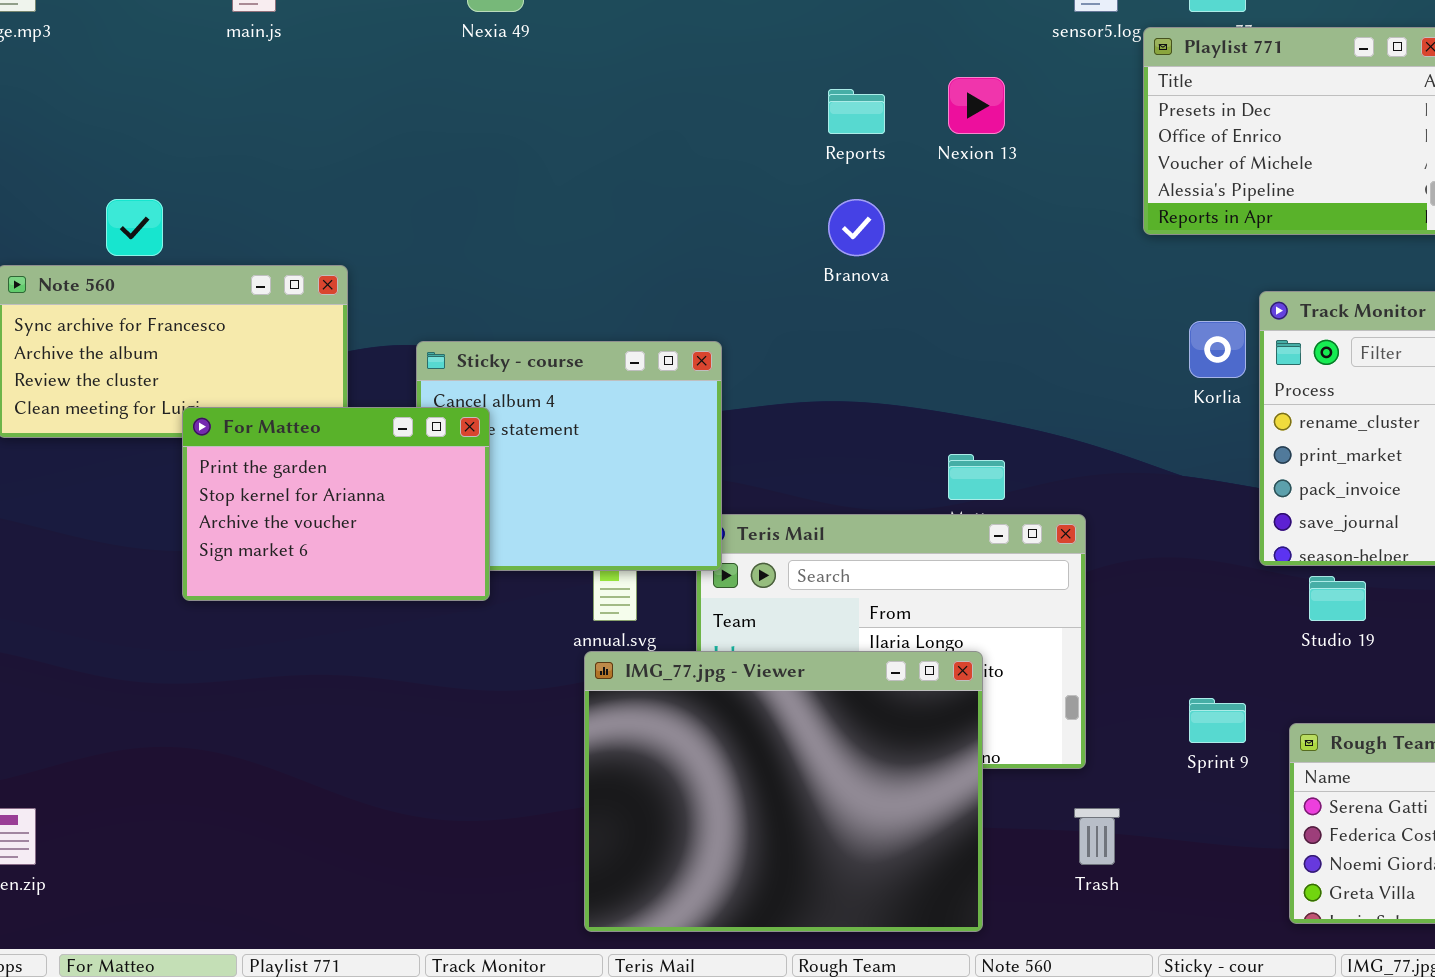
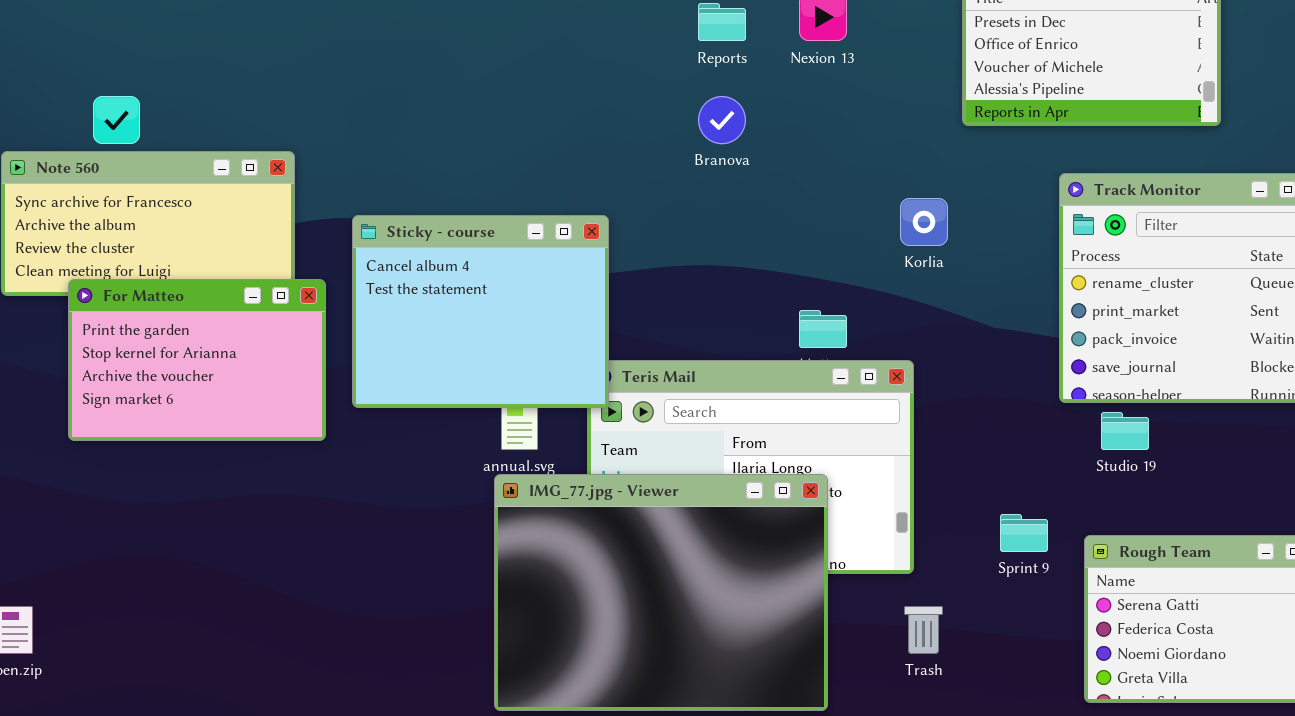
Korlia: [1189,321,1246,378] -> [900,198,948,246], moved
For Matteo: [182,407,490,601] -> [68,279,326,441], moved

